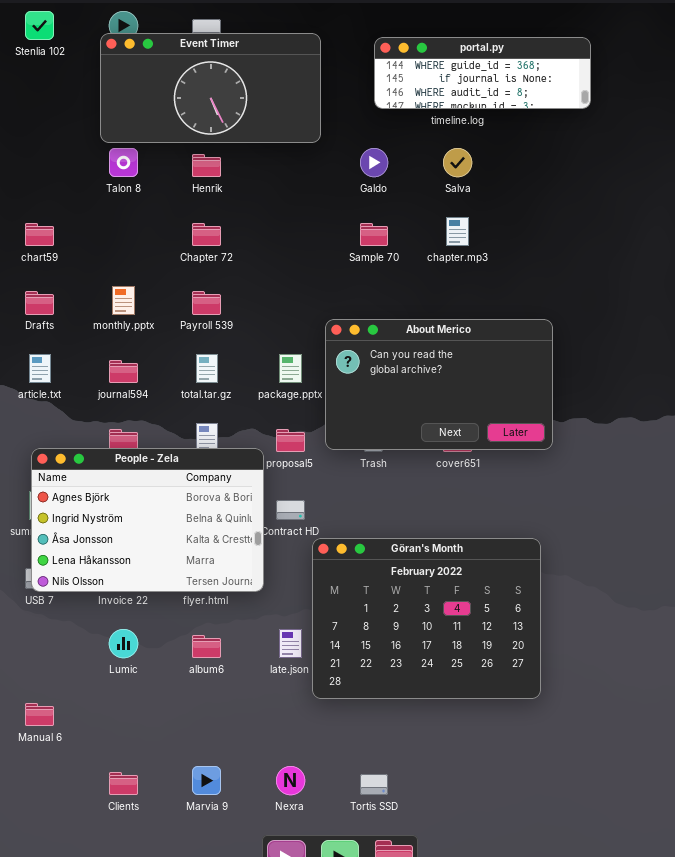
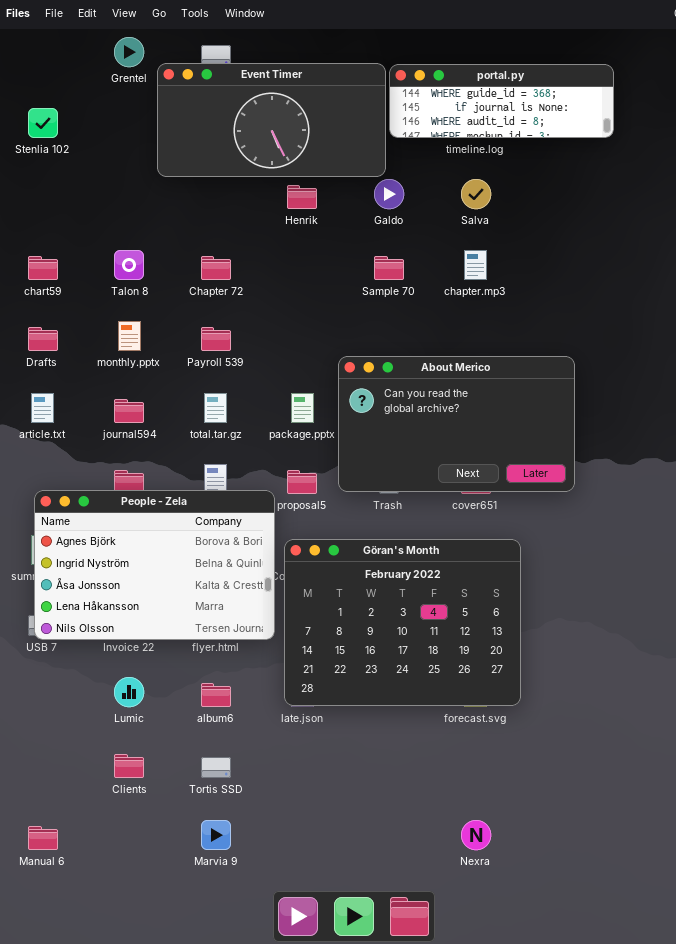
Stenlia 102: [25,11,54,40] -> [28,108,58,138], moved
Event Timer: [100,33,321,143] -> [157,63,386,177], moved
Talon 8: [109,148,138,177] -> [114,250,144,280], moved
Henrik: [192,154,221,177] -> [287,185,317,209], moved
Göran's Month: [312,538,541,699] -> [284,539,521,706], moved
Manual 6: [25,703,54,726] -> [28,826,58,850], moved
Nexra: [276,766,305,795] -> [461,820,491,850], moved
Clients: [109,772,138,795] -> [114,754,144,778], moved
Tortis SSD: [360,774,388,795] -> [201,757,231,778], moved

